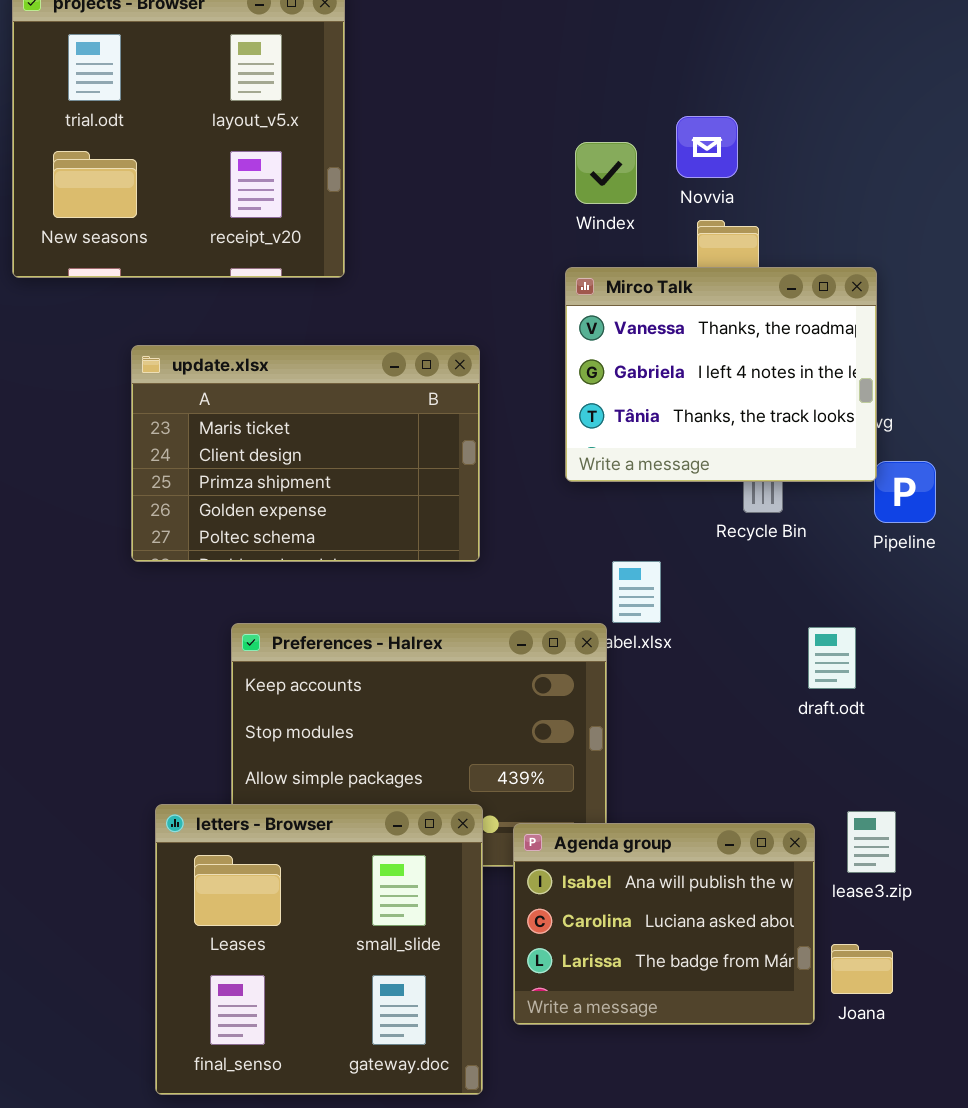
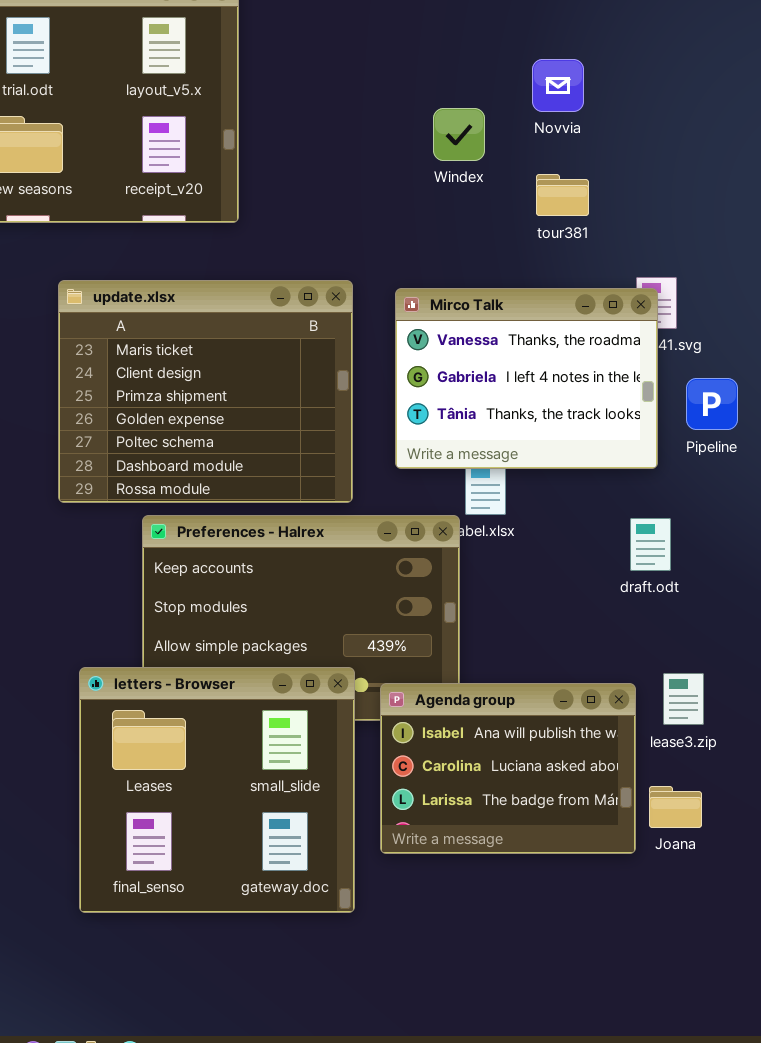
Novvia: [676,116,738,178] -> [532,59,584,112], moved
Mirco Talk: [565,267,877,482] -> [395,288,658,469], moved
update.xlsx: [131,345,480,562] -> [58,280,353,503], resized

